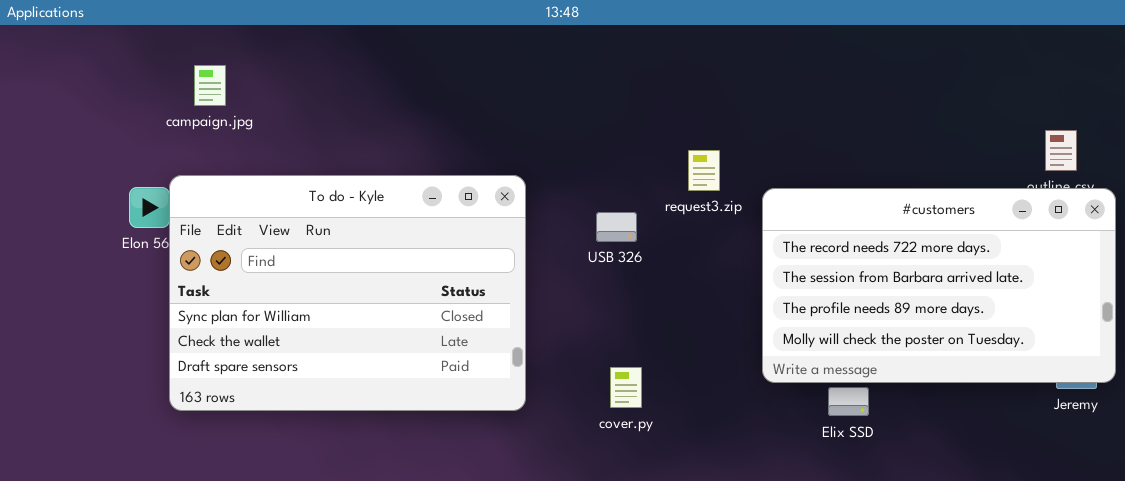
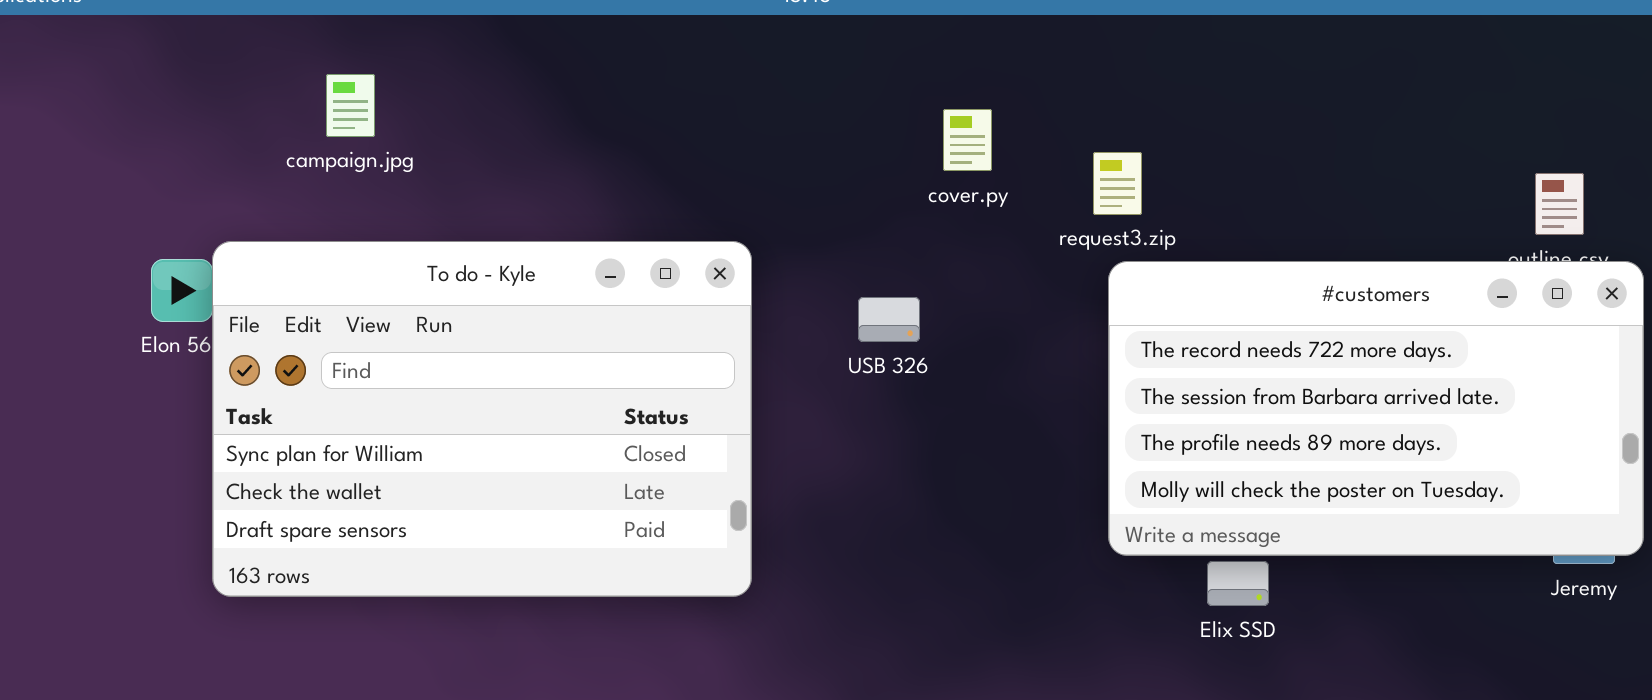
campaign.jpg: [194,65,226,106] -> [326,74,375,137], moved
request3.zip: [688,150,720,191] -> [1093,152,1142,215], moved
cover.py: [610,367,642,408] -> [943,109,992,171], moved

